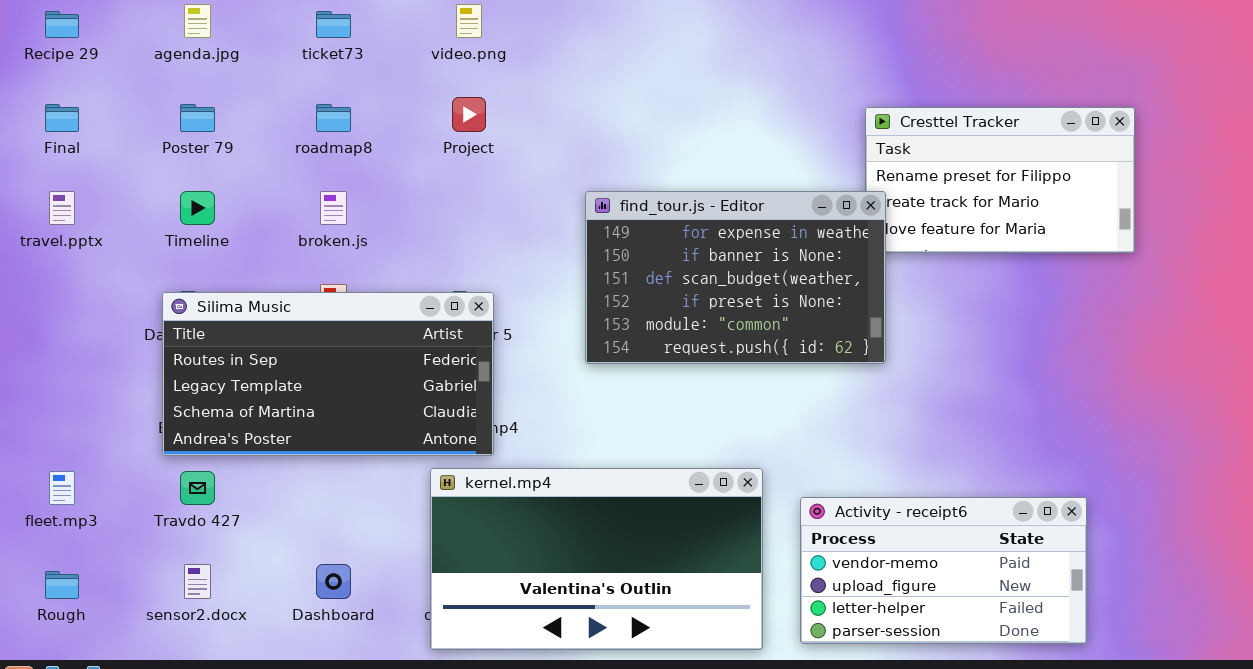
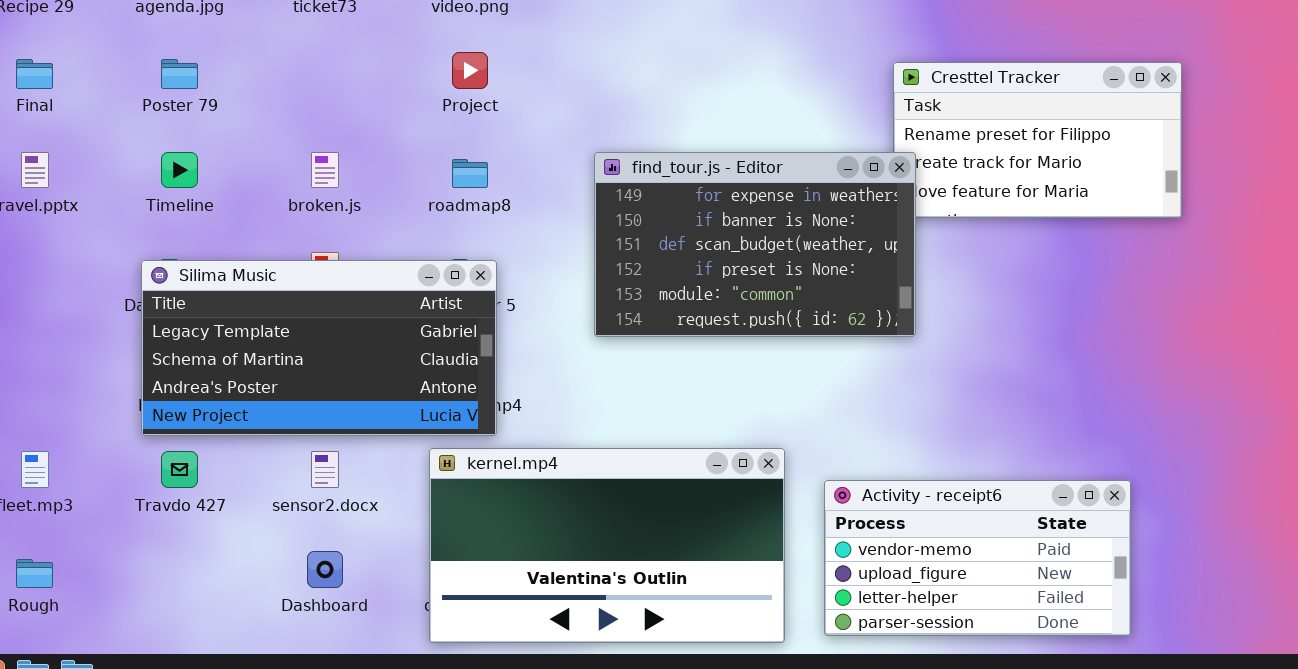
roadmap8: [316,104,351,132] -> [452,159,488,188], moved
Silima Music: [162,292,494,456] -> [141,260,497,436], scrolled down 1 row
sensor2.docx: [184,564,211,599] -> [311,451,339,488], moved

